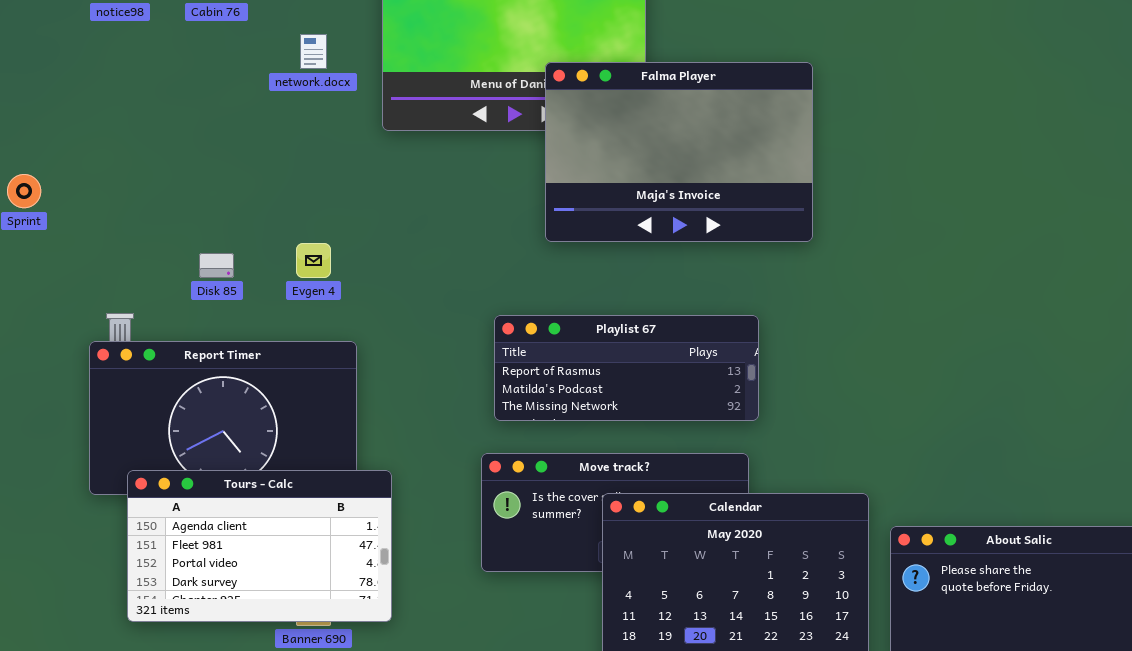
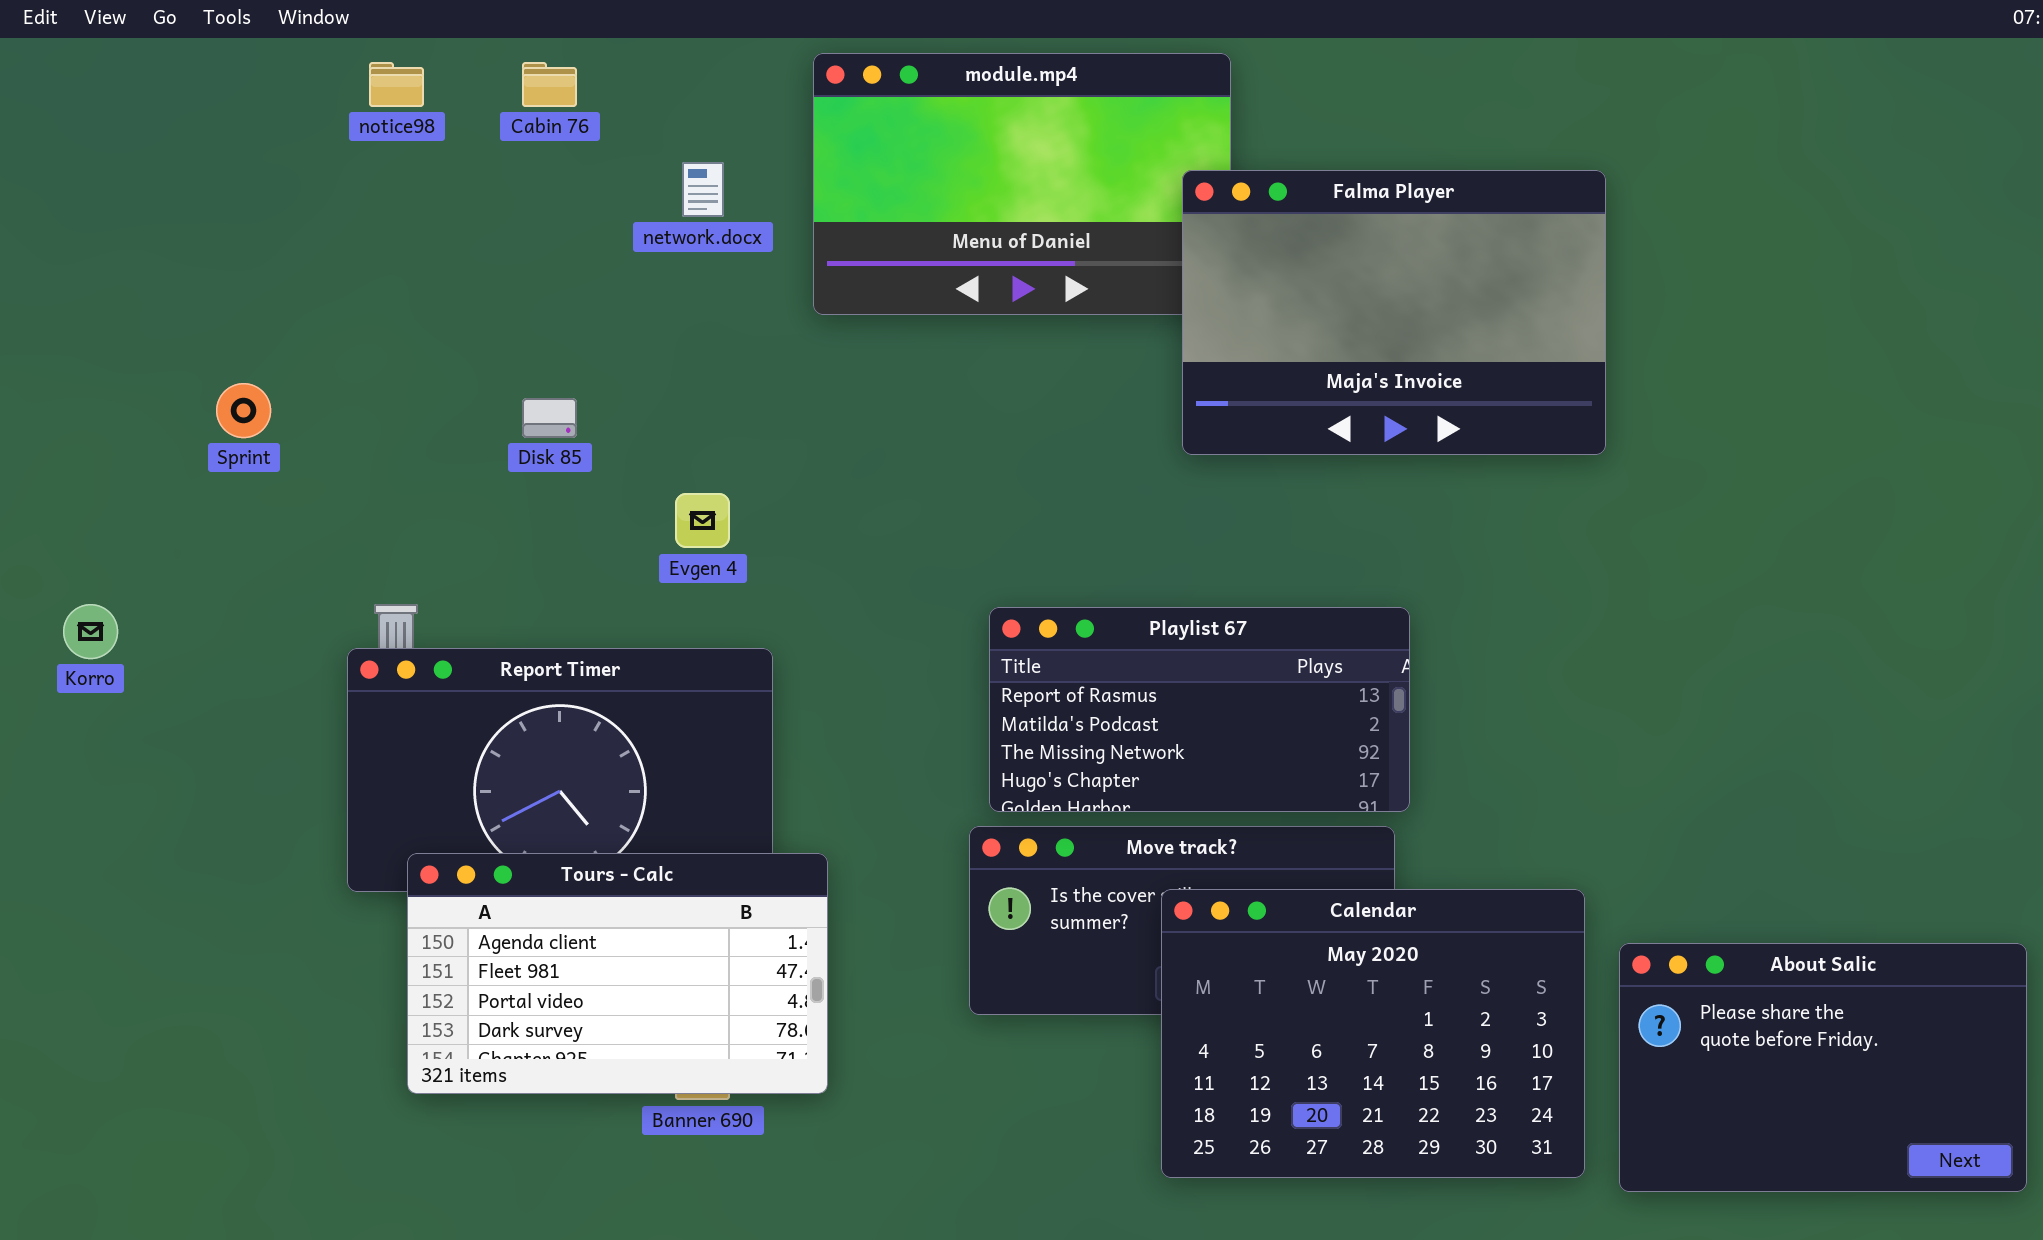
Falma Player: [545,62,813,242] -> [1182,170,1606,455], moved
Disk 85: [199,253,234,278] -> [522,398,577,438], moved
Playlist 67: [494,315,759,421] -> [989,607,1410,812], resized

